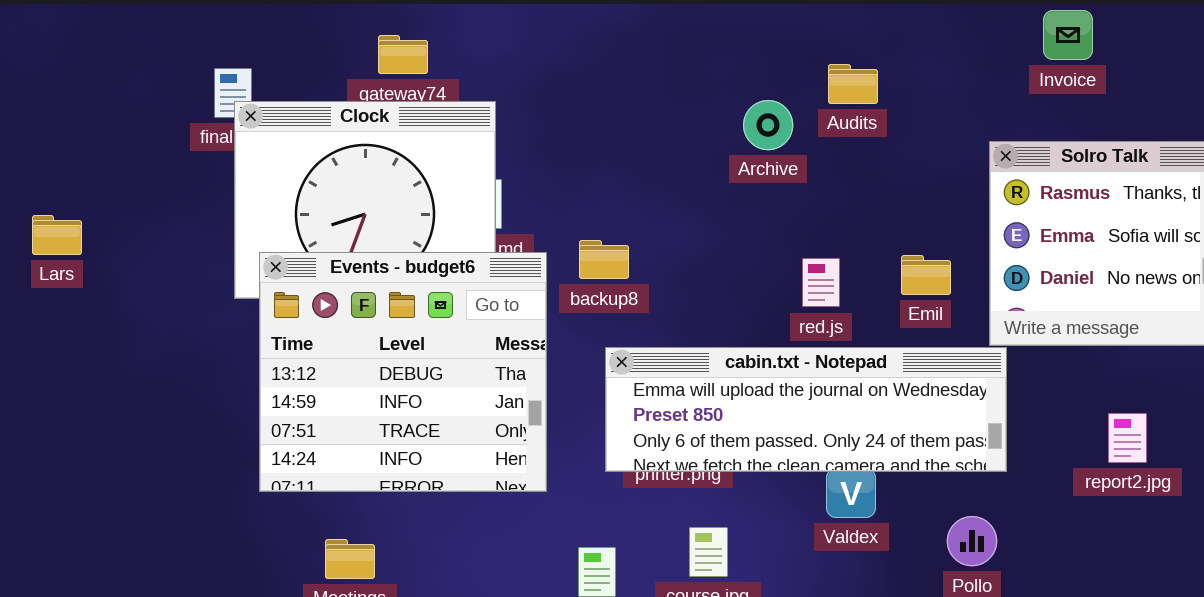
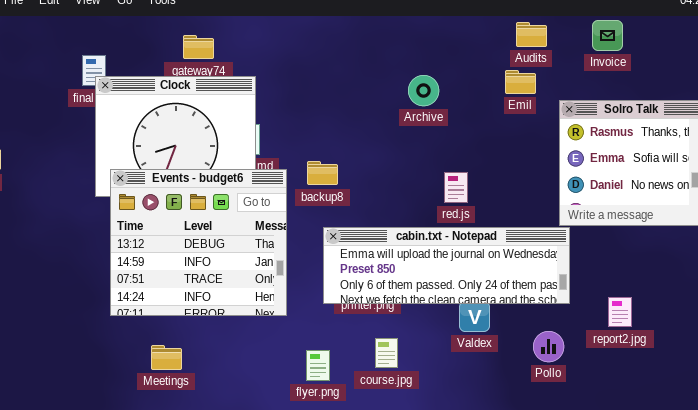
Audits: [828,64,878,104] -> [516,22,547,47], moved
Emil: [901,255,951,295] -> [505,70,536,94], moved
report2.jpg: [1108,413,1147,463] -> [608,297,632,327], moved

